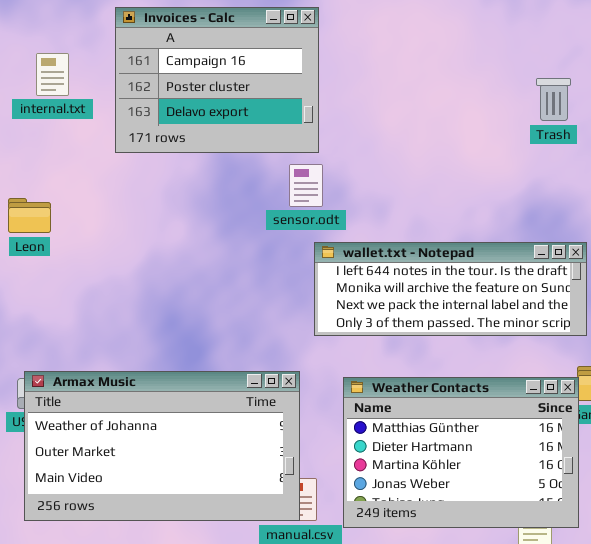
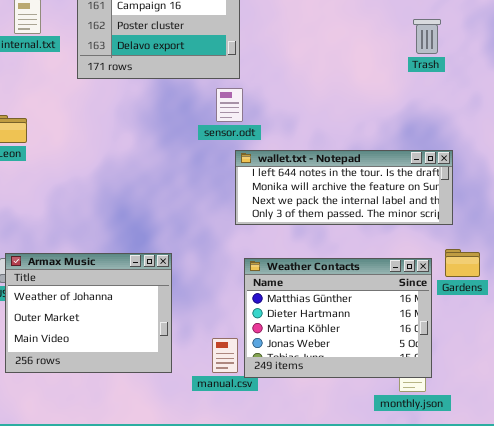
Armax Music: [24,371,300,521] -> [5,253,172,373], resized
Weather Contacts: [343,377,579,528] -> [244,258,432,378], moved

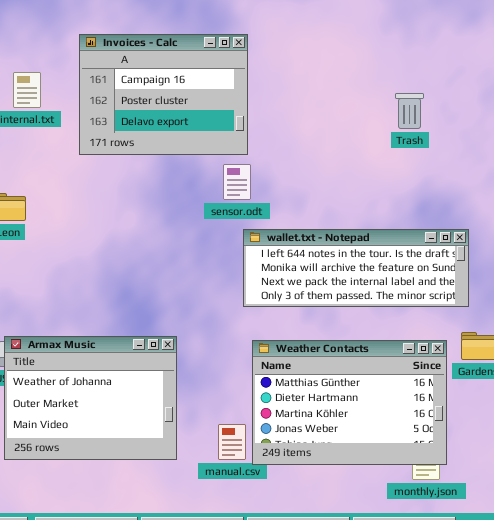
Trash: [413,19,441,54] -> [395,93,424,129], moved

